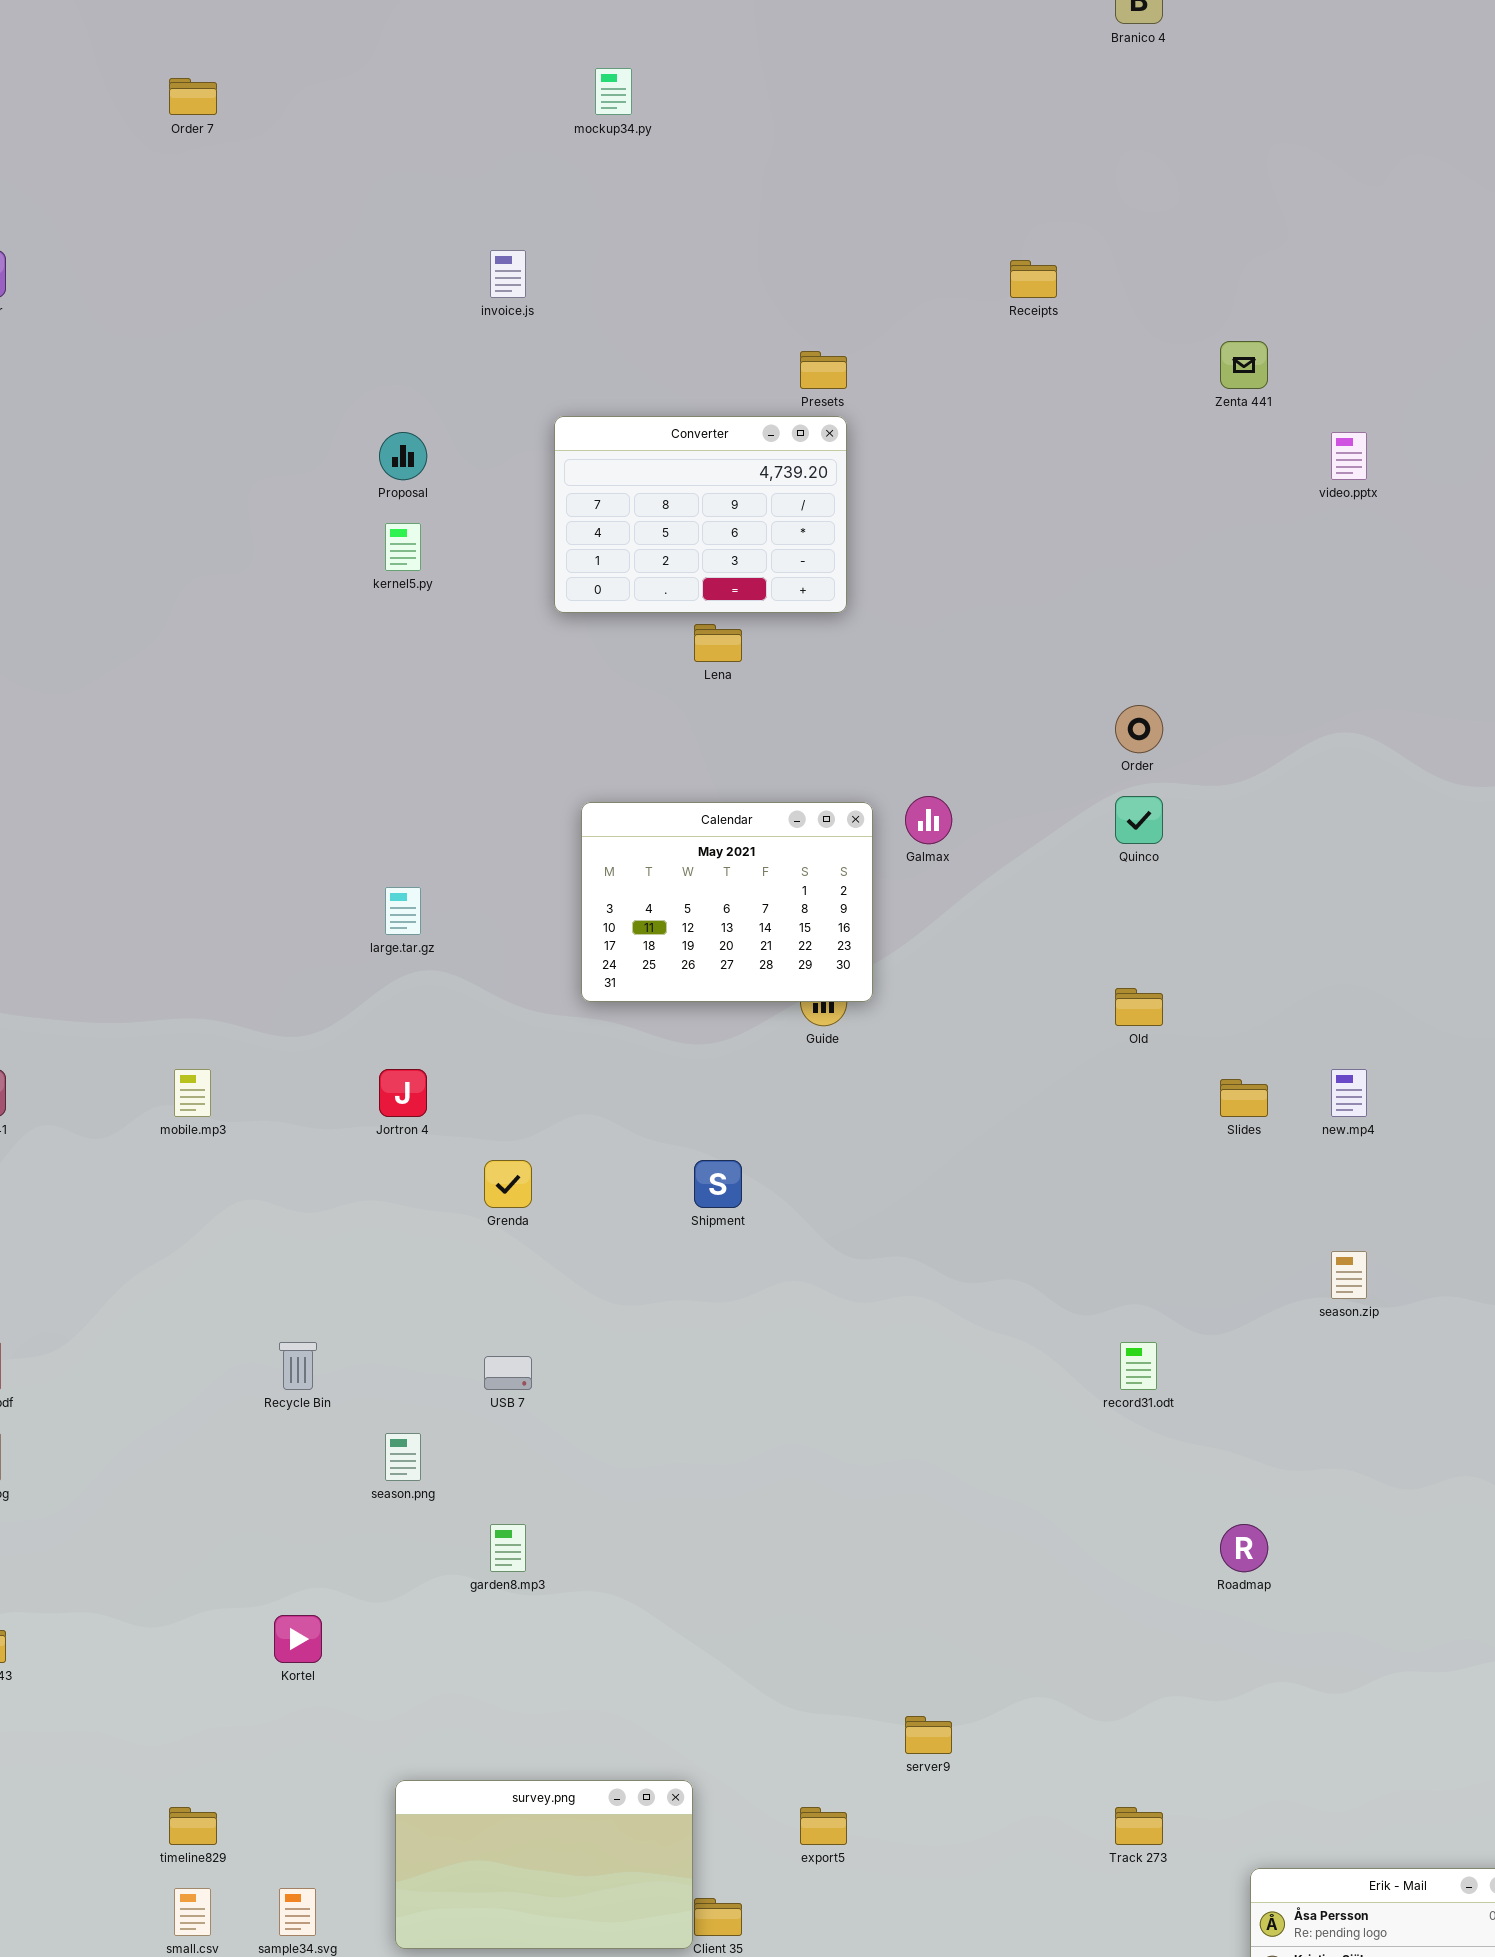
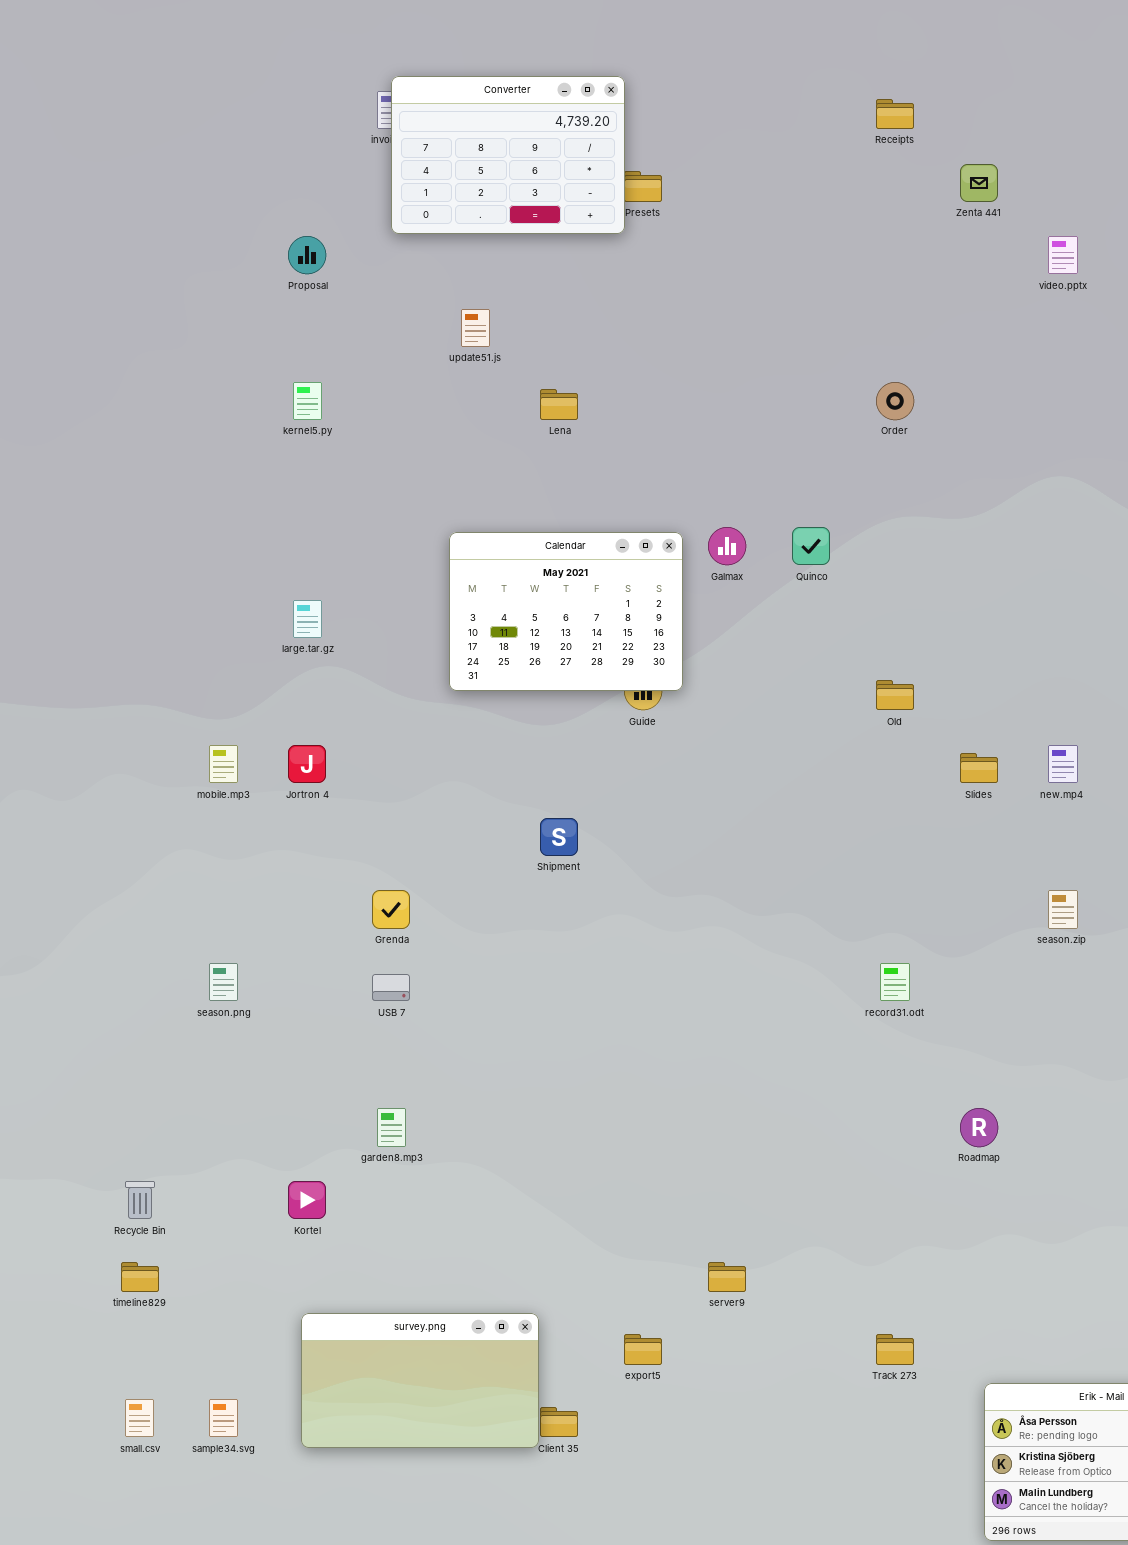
Receipts: [1010,260,1057,298] -> [876,99,914,129], moved
Converter: [554,416,847,613] -> [391,76,625,234], moved
kernel5.py: [385,523,421,571] -> [293,382,322,420], moved
Order: [1115,705,1163,753] -> [876,382,914,420], moved
Quinco: [1115,796,1163,844] -> [792,527,830,565], moved
mobile.mp3: [174,1069,211,1117] -> [209,745,238,783], moved
Grenda: [484,1160,532,1208] -> [372,890,410,929], moved
Recycle Bin: [279,1342,317,1390] -> [125,1181,155,1219], moved
season.png: [385,1433,421,1481] -> [209,963,238,1001], moved
Kortel: [274,1615,322,1663] -> [288,1181,326,1219], moved
timeline829: [169,1807,217,1845] -> [121,1262,159,1292], moved

